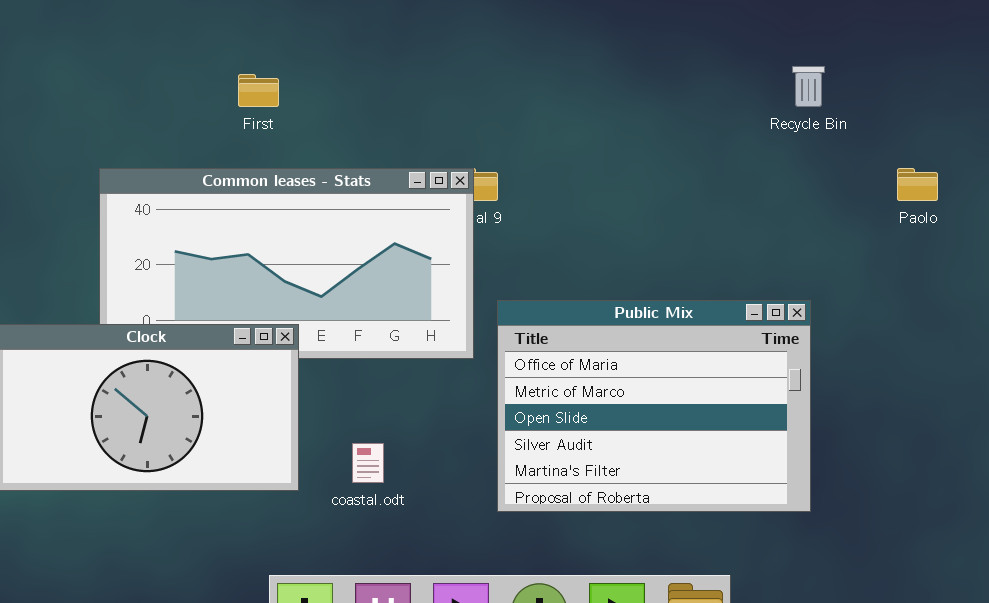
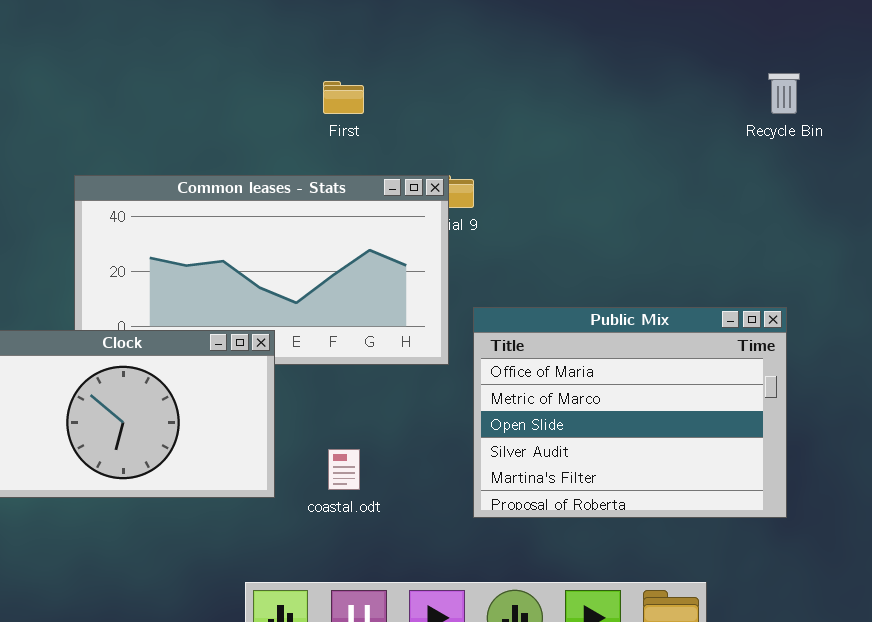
First: [238,74,279,107] -> [323,81,364,114], moved

